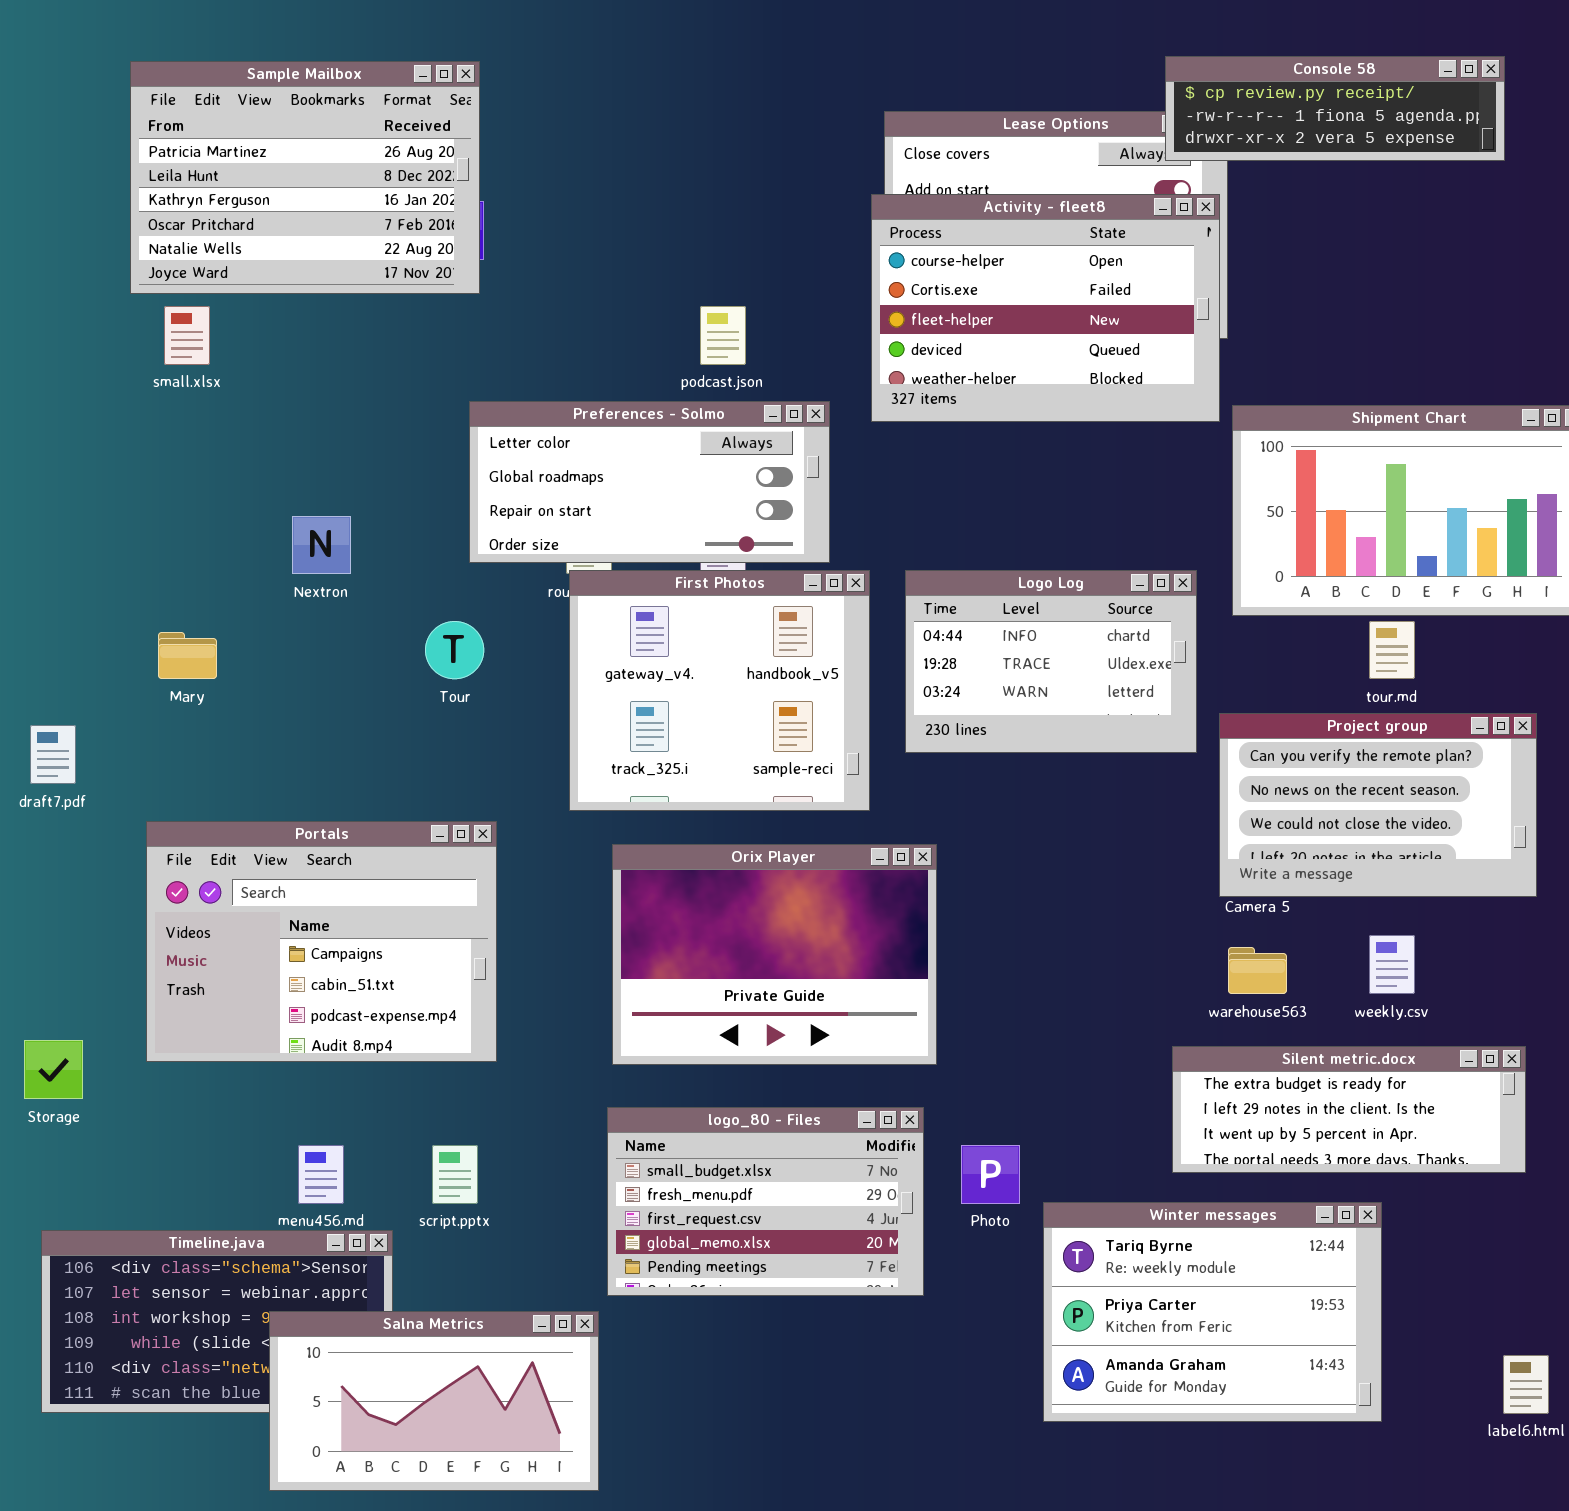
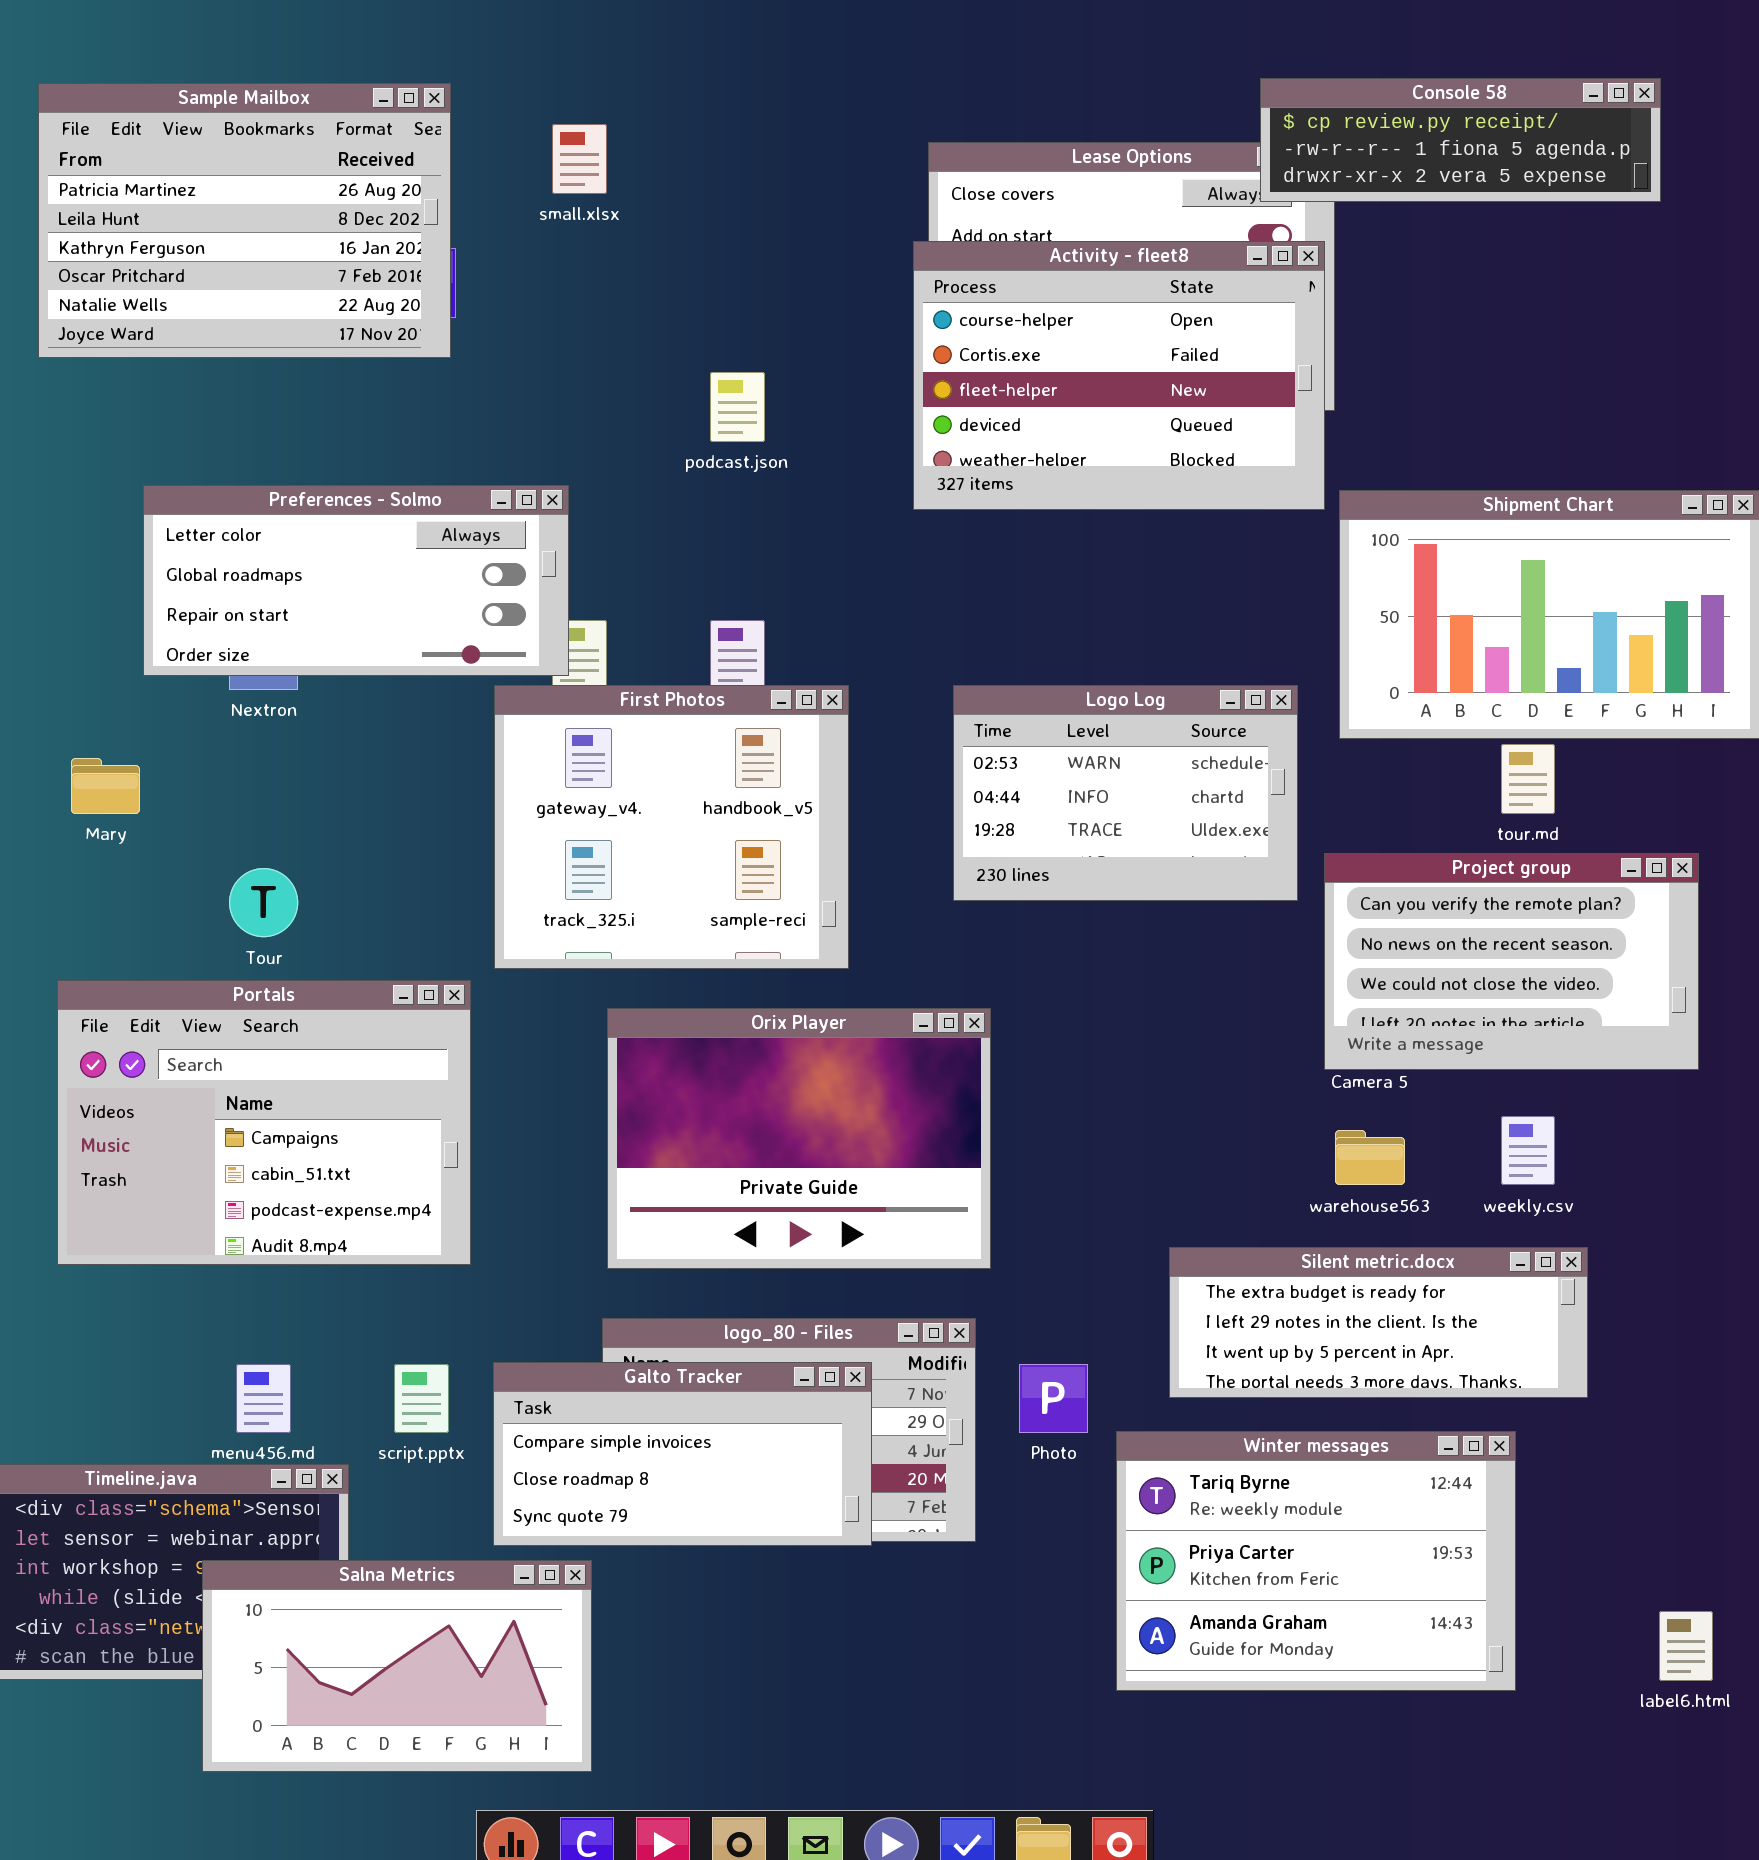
small.xlsx: [164,306,210,365] -> [552,124,607,194], moved
Preferences - Solmo: [469,401,830,563] -> [143,485,569,676], moved
First Photos: [569,570,870,811] -> [494,685,849,969], moved
Logo Log: [905,570,1197,753] -> [953,685,1298,901], scrolled up 1 row
Tour: [425,621,484,679] -> [229,868,298,937], moved
Silent metric.docx: [1172,1046,1526,1173] -> [1169,1247,1588,1398], moved
Galto Tracker: none -> [493,1362,872,1546], opened

